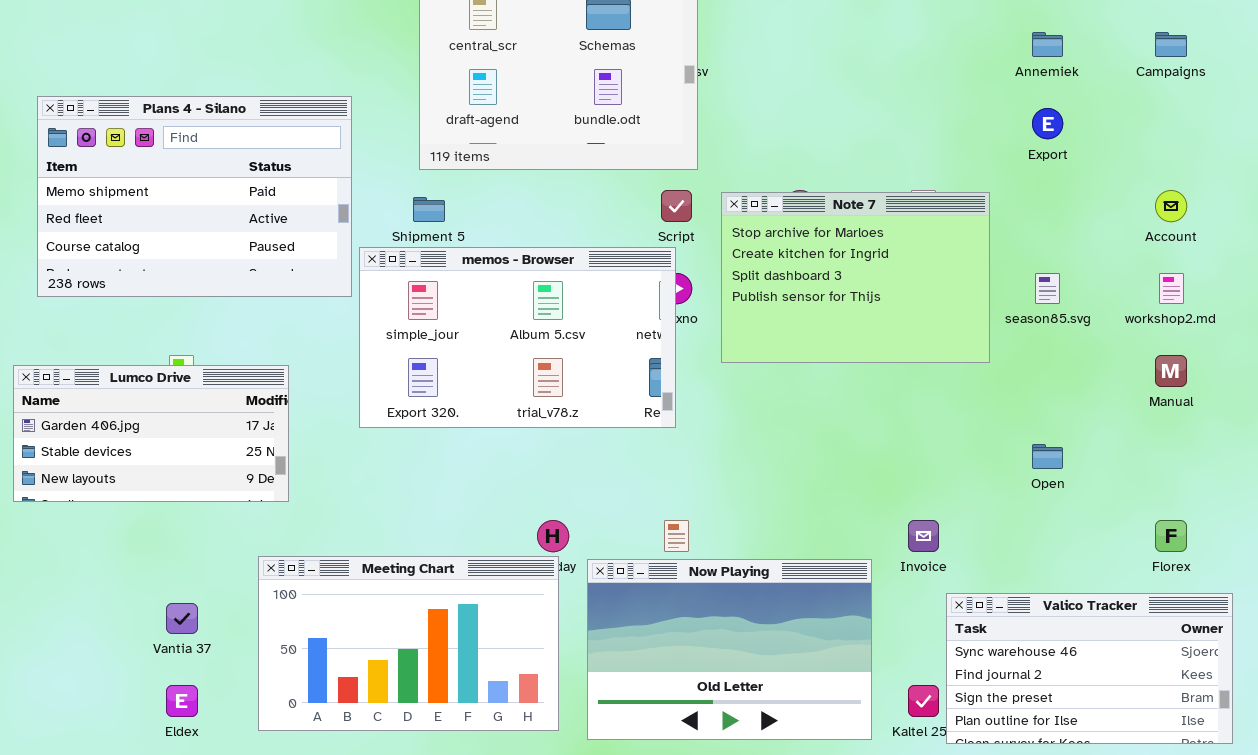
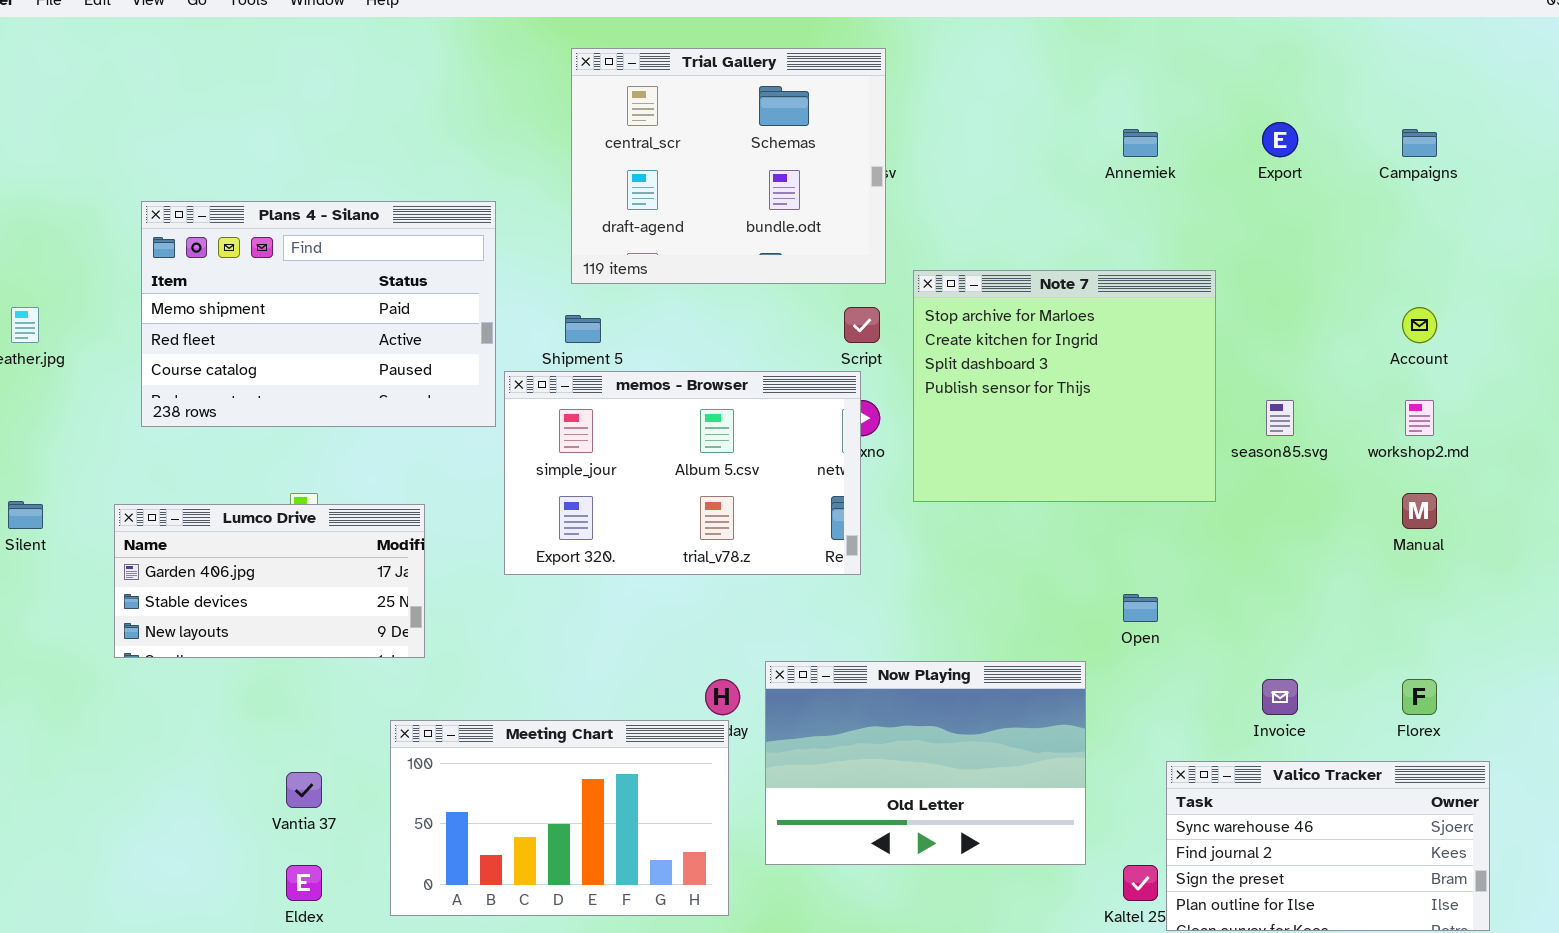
Annemiek: [1032,32,1063,57] -> [1123,129,1158,157], moved
Export: [1032,108,1063,139] -> [1262,122,1298,157], moved
Note 7: [721,192,990,363] -> [913,270,1216,502], resized
Open: [1032,444,1063,469] -> [1123,594,1158,622], moved
Invoice: [908,520,939,552] -> [1262,679,1298,715], moved
Now Playing: [587,559,872,740] -> [765,661,1086,865], moved

